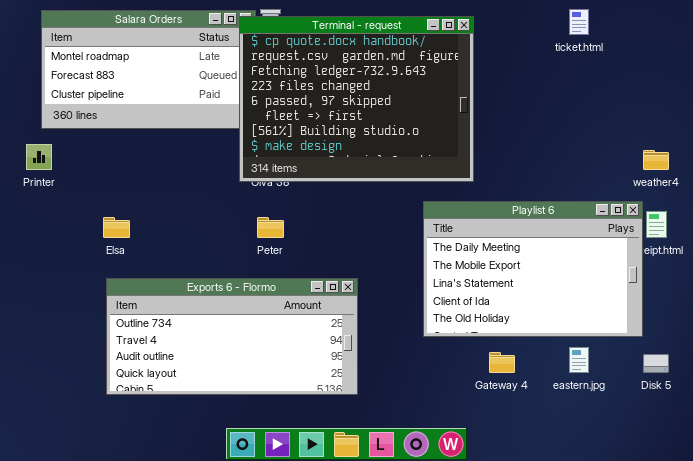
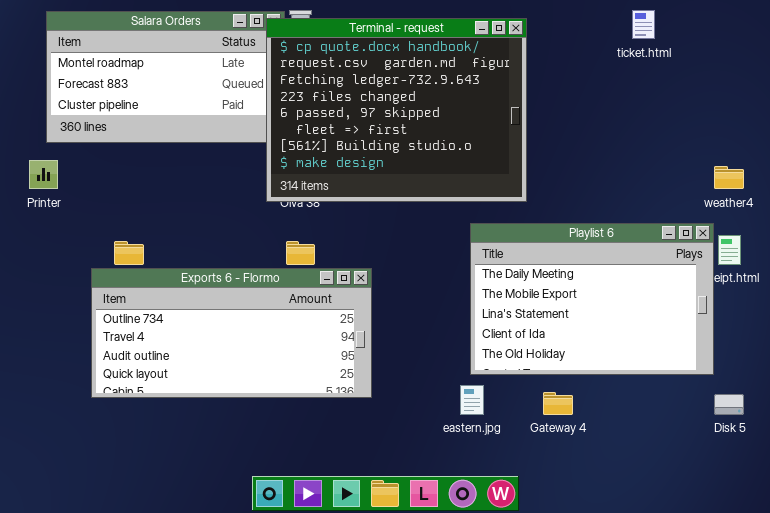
Exports 6 - Flormo: [106,278,358,395] -> [91,268,372,398], moved
eastern.jpg: [569,347,589,373] -> [460,385,484,415], moved

